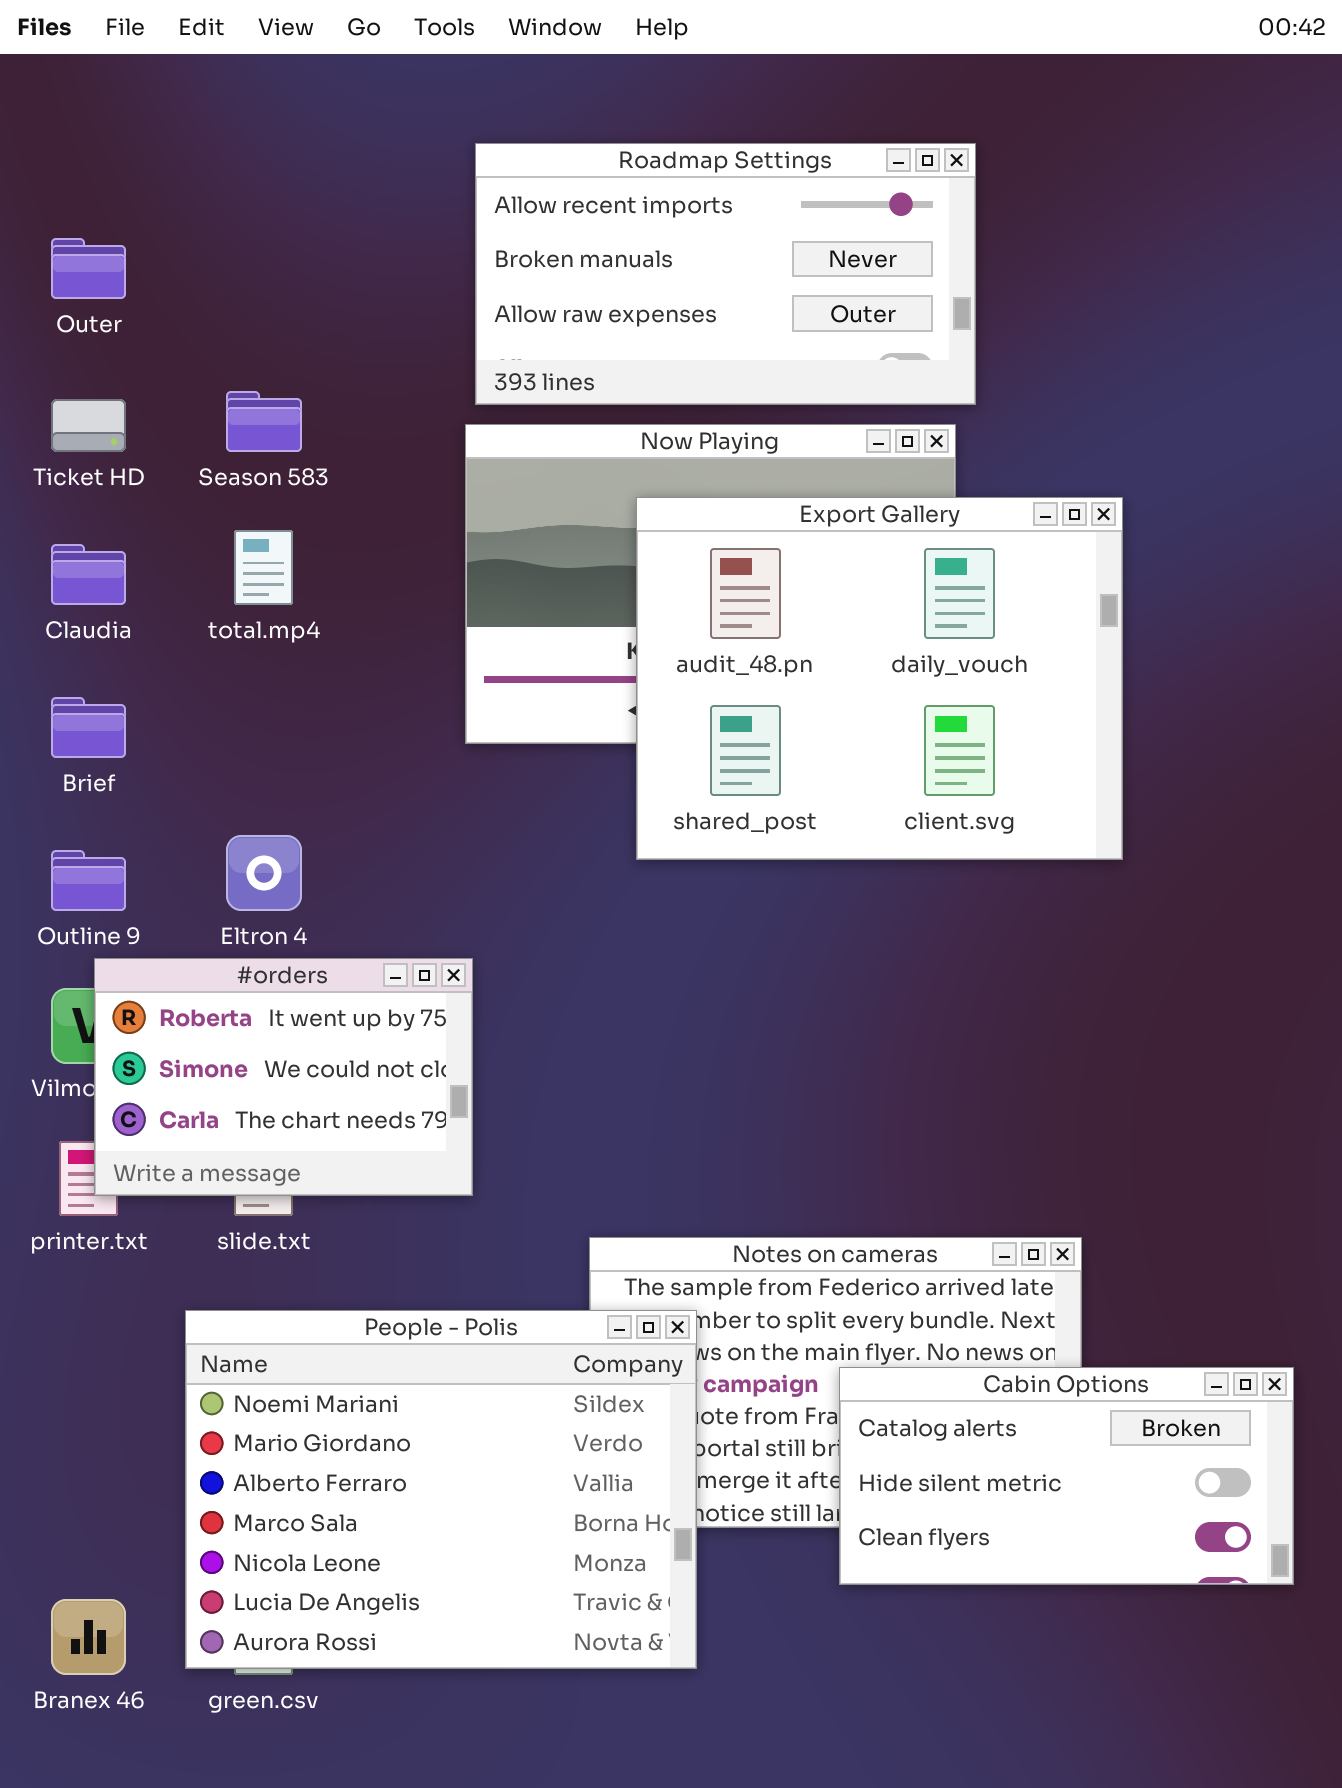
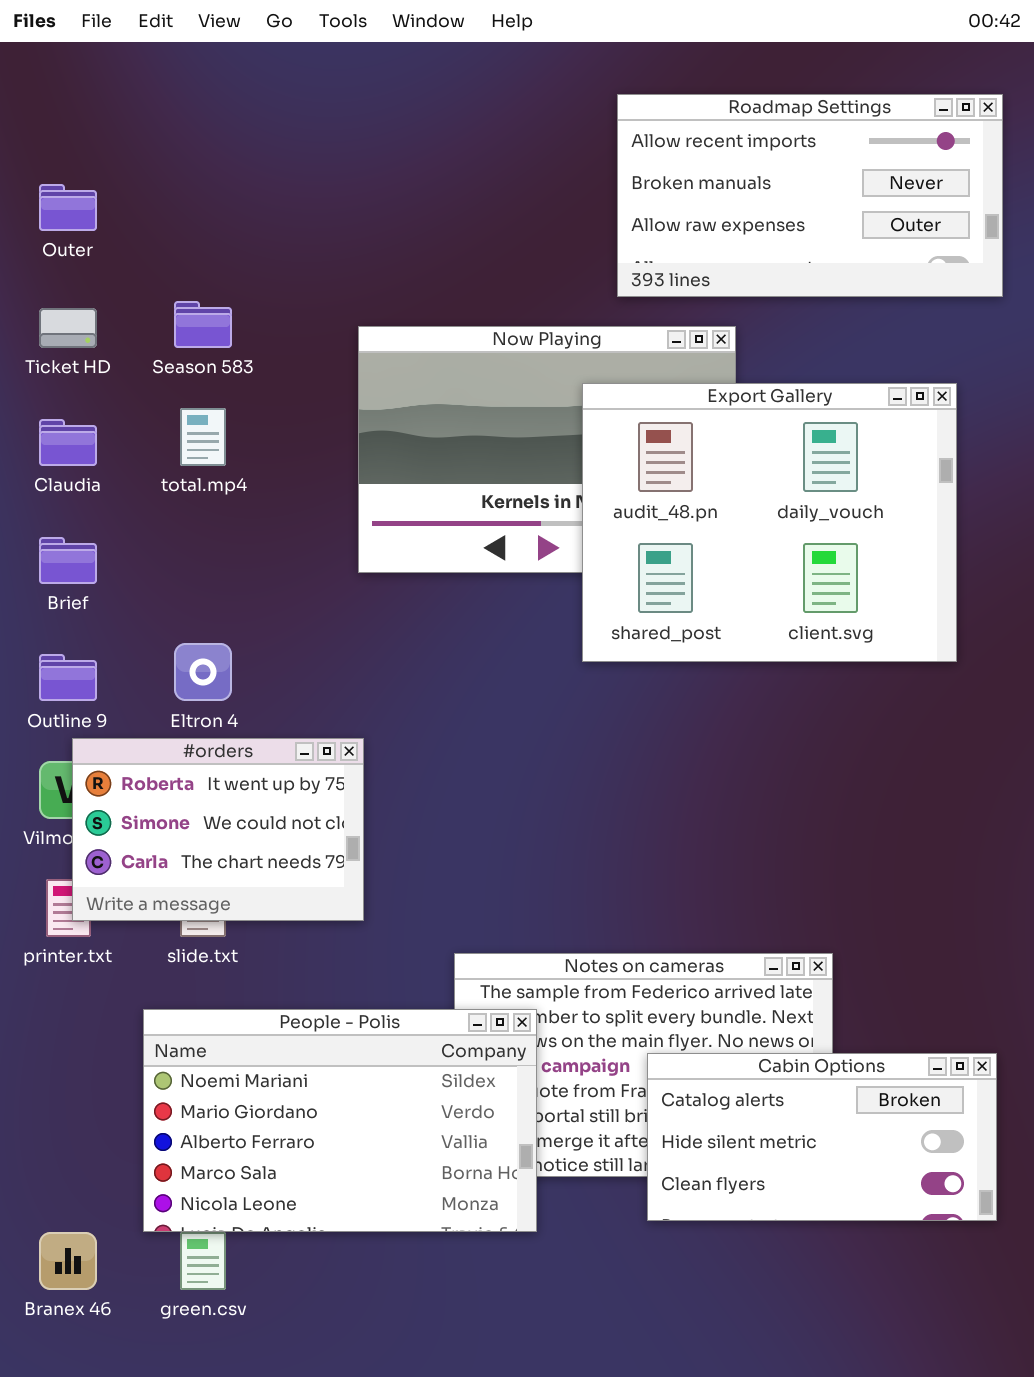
Roadmap Settings: [475,143,976,405] -> [617,94,1003,297], moved
Export Gallery: [636,497,1123,860] -> [582,383,957,662], moved
People - Polis: [185,1310,697,1669] -> [143,1009,537,1232], resized

